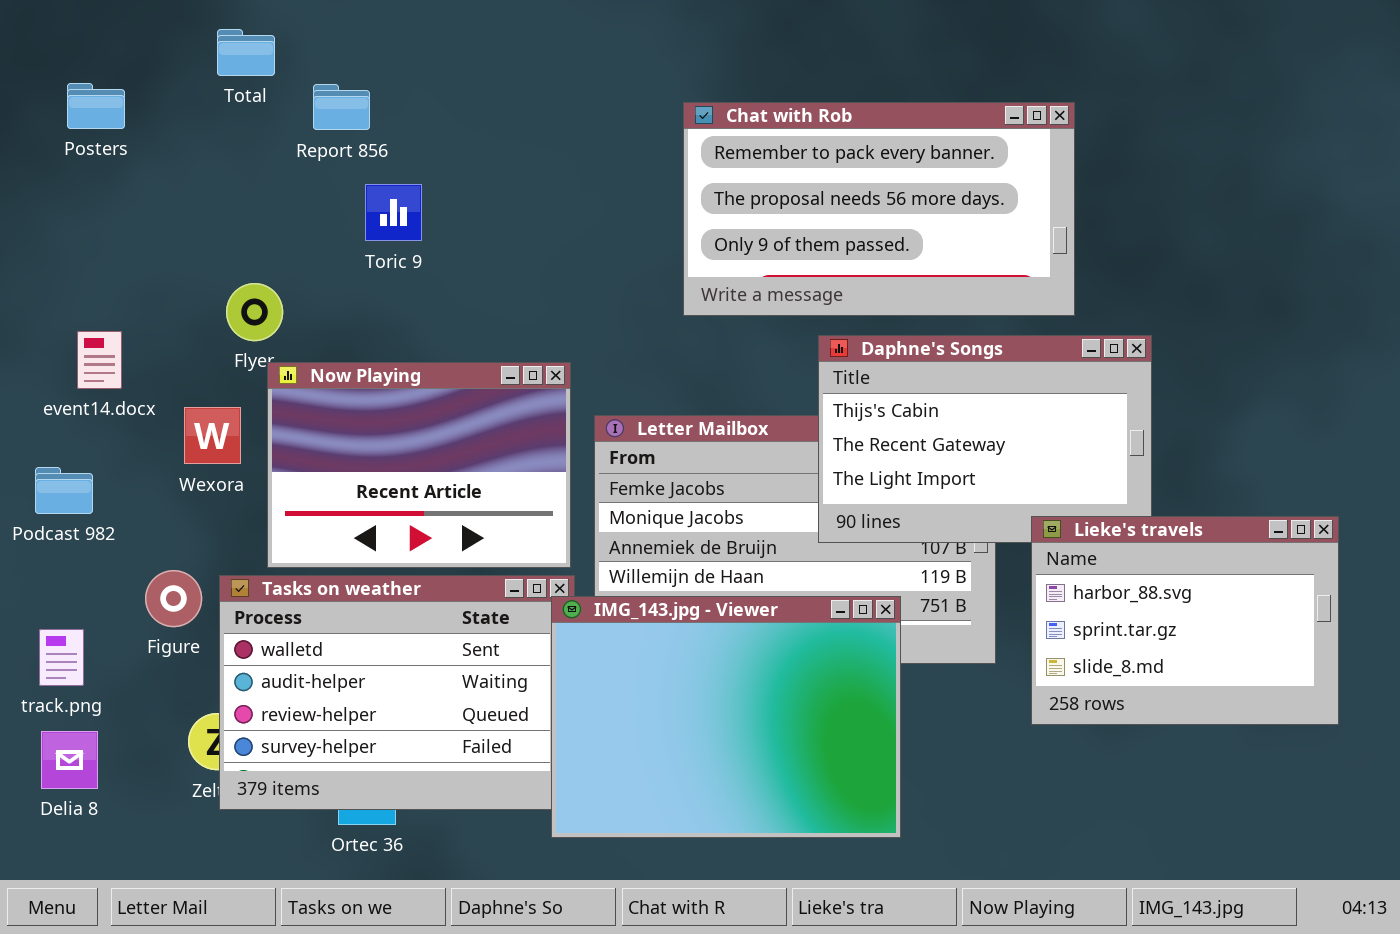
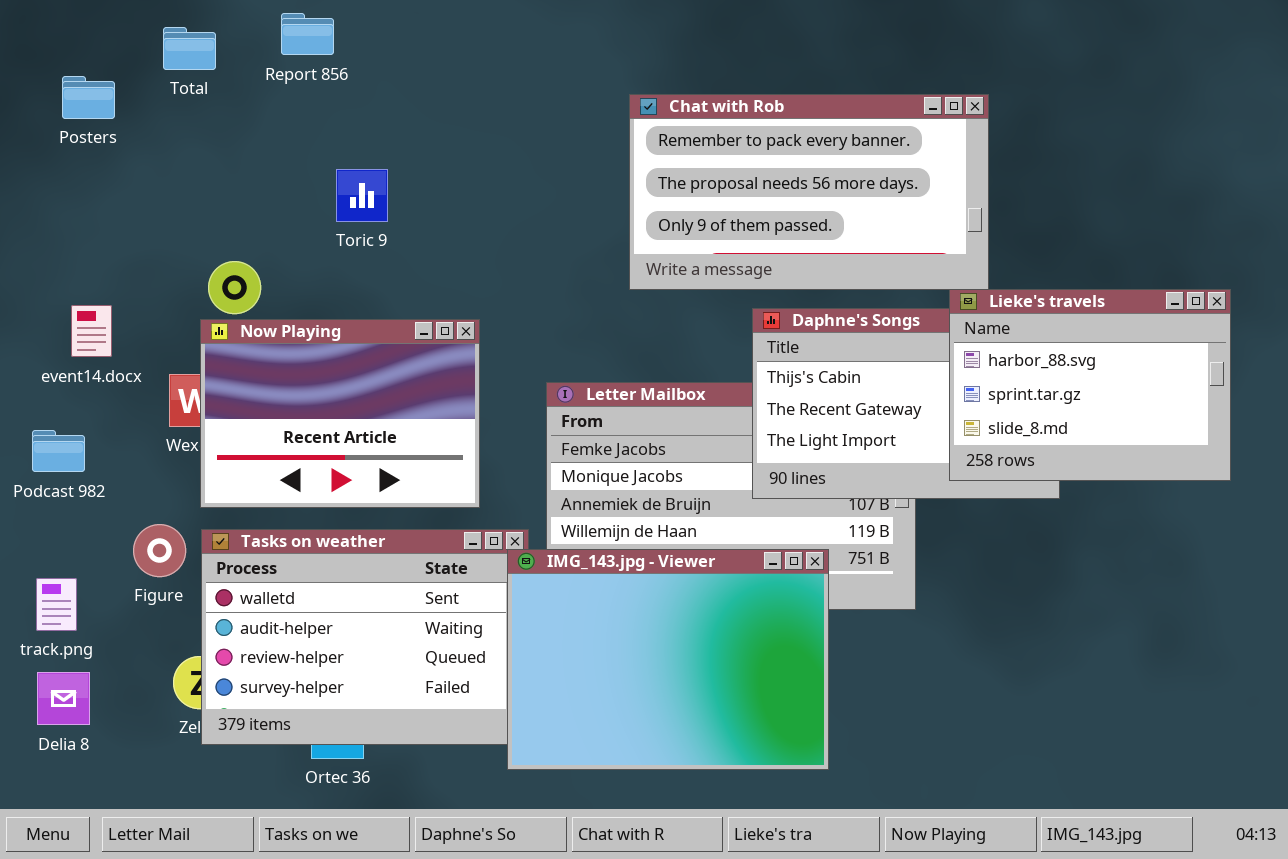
Total: [217,29,275,76] -> [163,27,216,70], moved
Report 856: [313,84,370,130] -> [281,13,334,55], moved
Now Playing: [267,362,571,568] -> [200,319,480,508], moved
Lieke's travels: [1031,516,1339,725] -> [949,289,1231,481], moved

